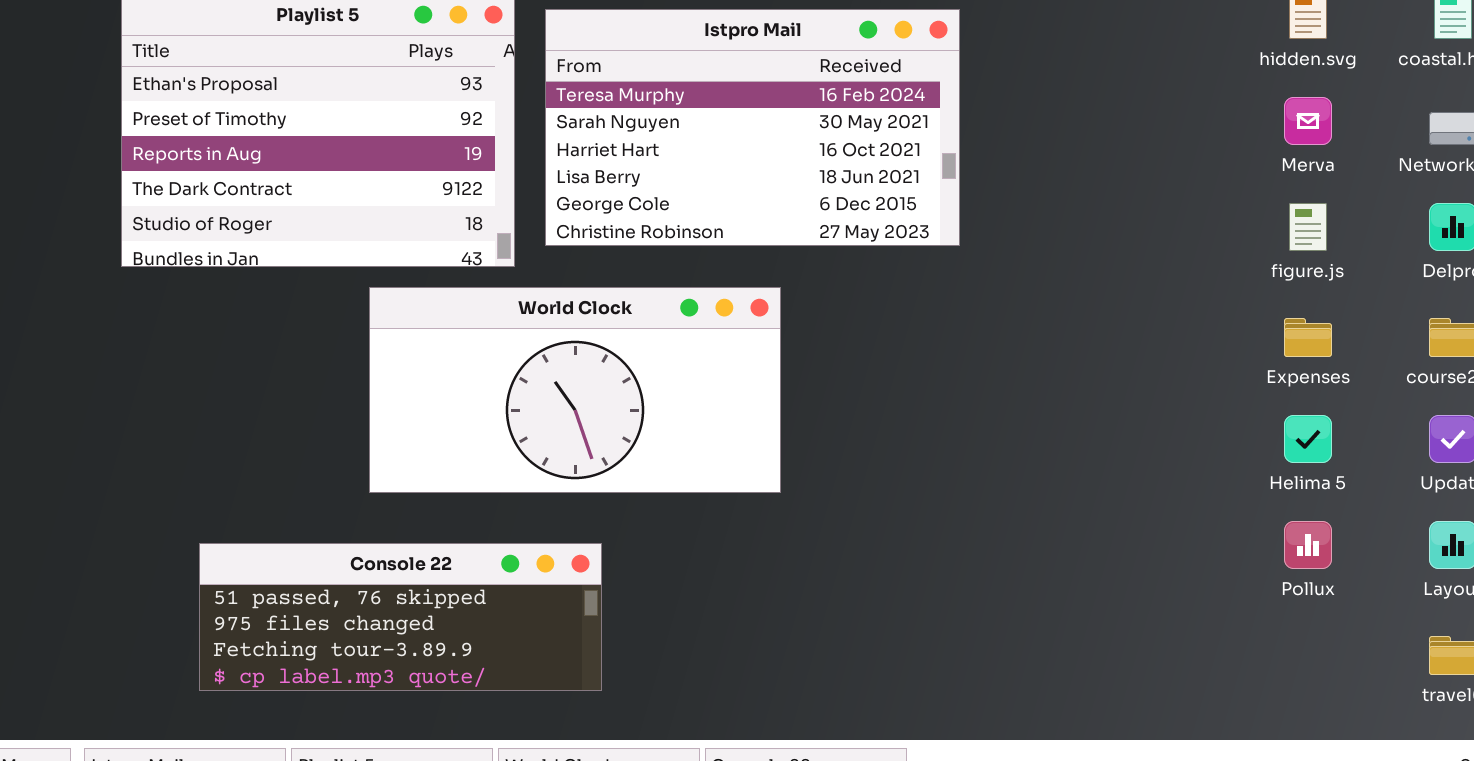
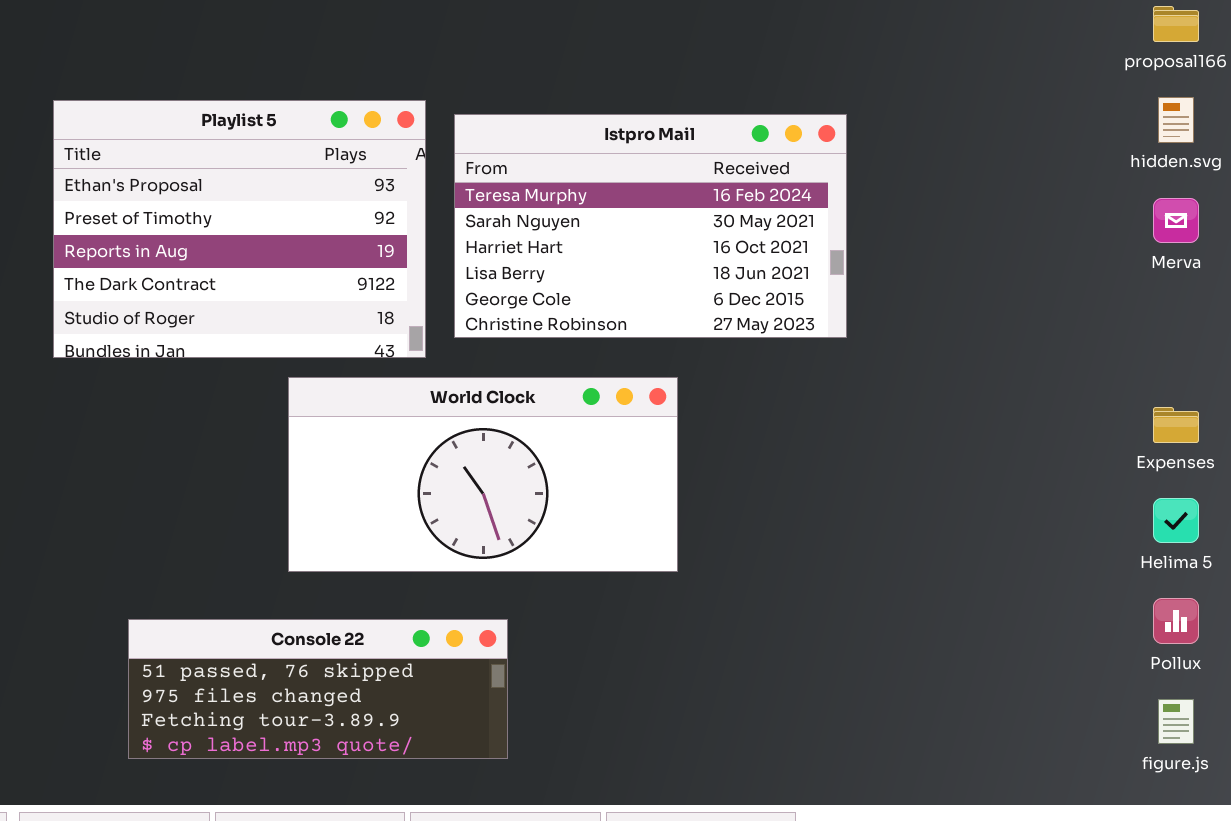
figure.js: [1289,203,1327,251] -> [1158,699,1194,744], moved

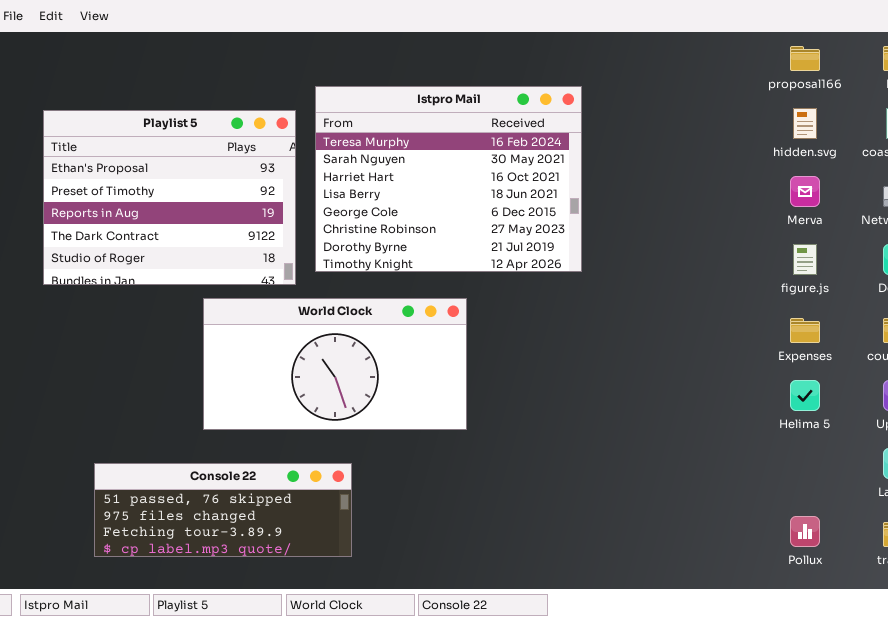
Istpro Mail: [454,114,847,338] -> [315,86,582,272], resized
Pollux: [1153,598,1199,644] -> [790,516,820,547], moved
figure.js: [1158,699,1194,744] -> [793,244,817,275], moved

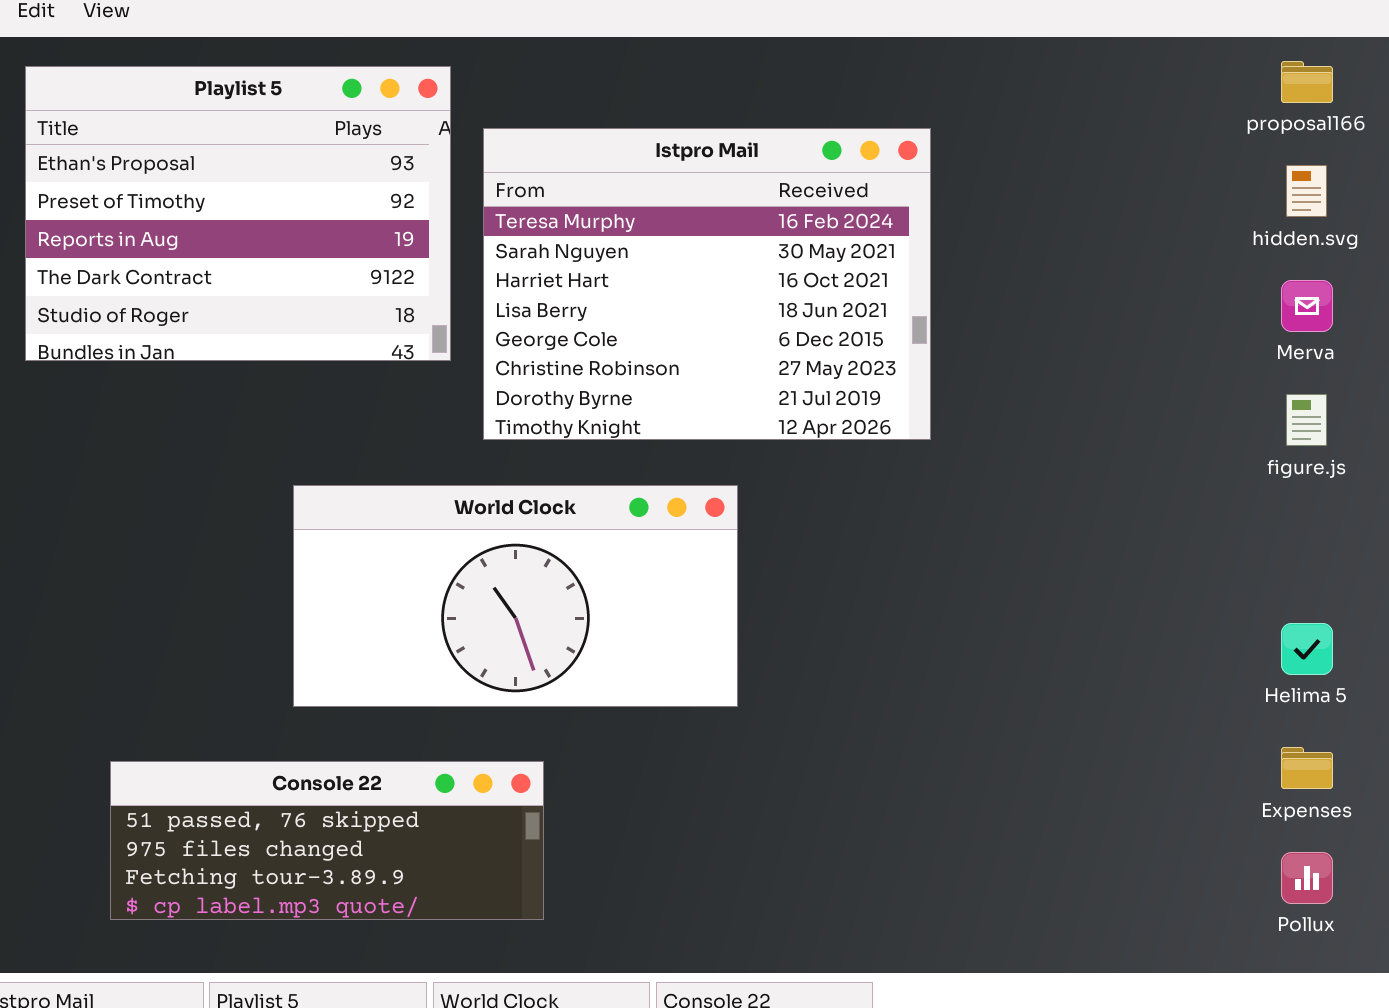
Playlist 5: [43,110,296,285] -> [25,66,451,361], moved
Expenses: [790,318,820,343] -> [1281,747,1333,789], moved

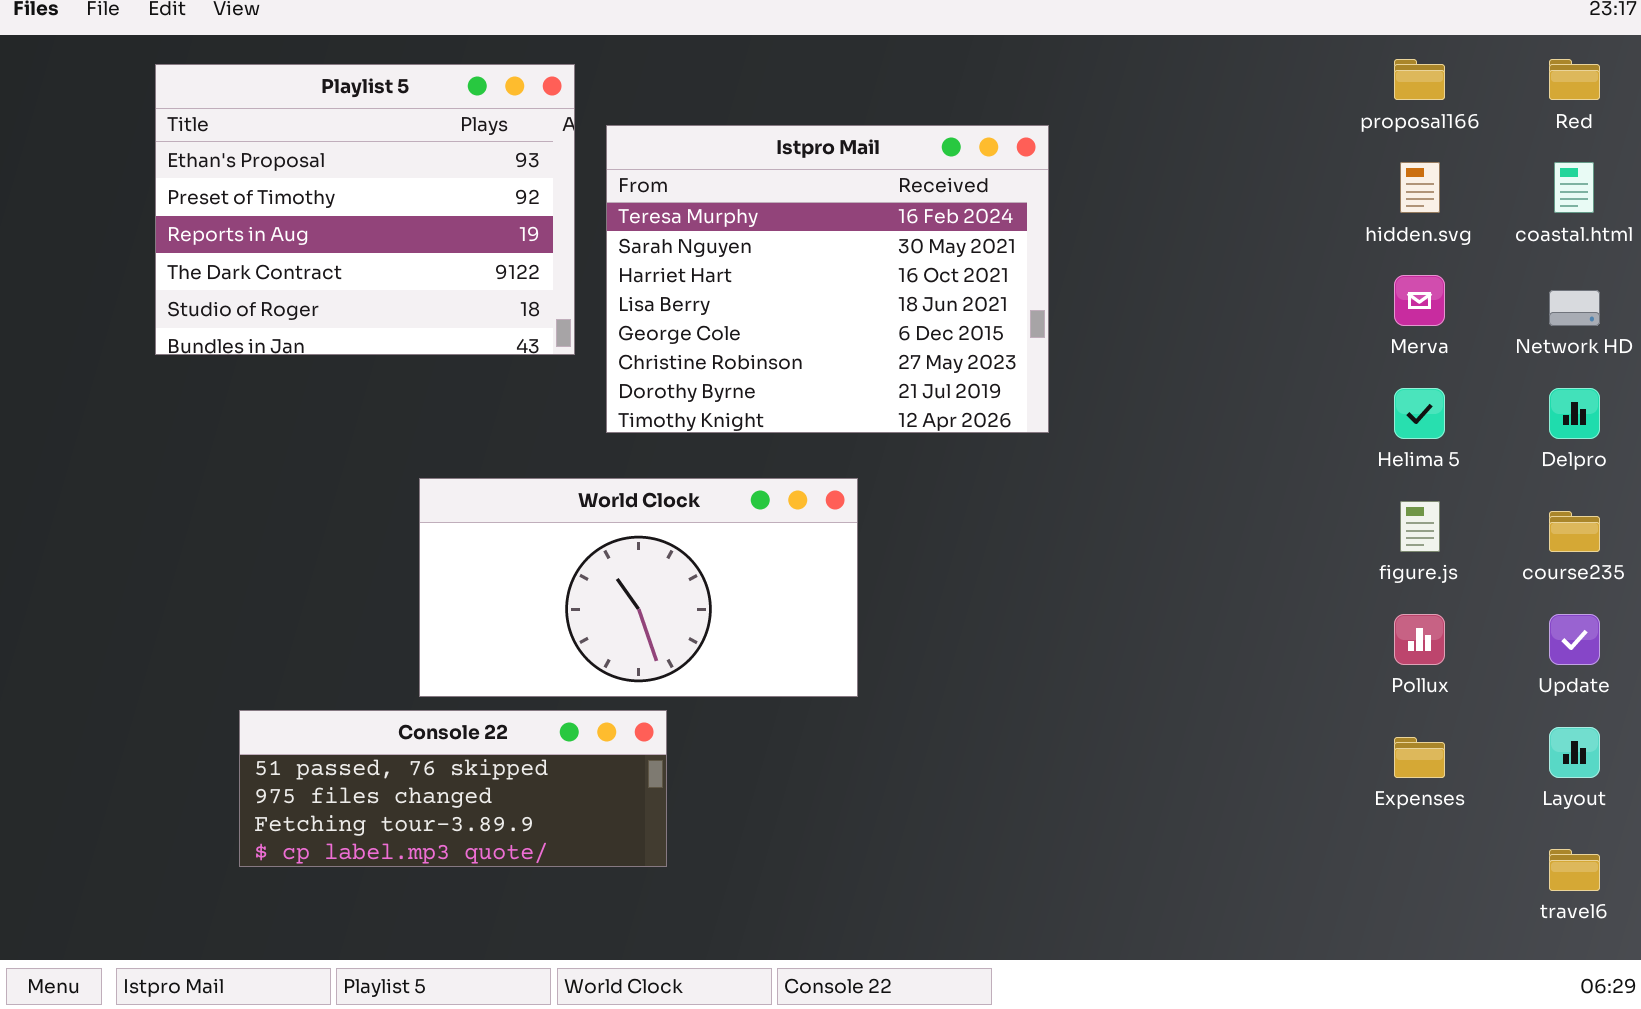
figure.js: [1286,394,1327,446] -> [1400,501,1440,552], moved
Helima 5: [1281,623,1333,675] -> [1394,388,1445,439], moved
Console 22: [110,761,544,920] -> [239,710,667,867], moved
Pollux: [1281,852,1333,904] -> [1394,614,1445,665], moved

